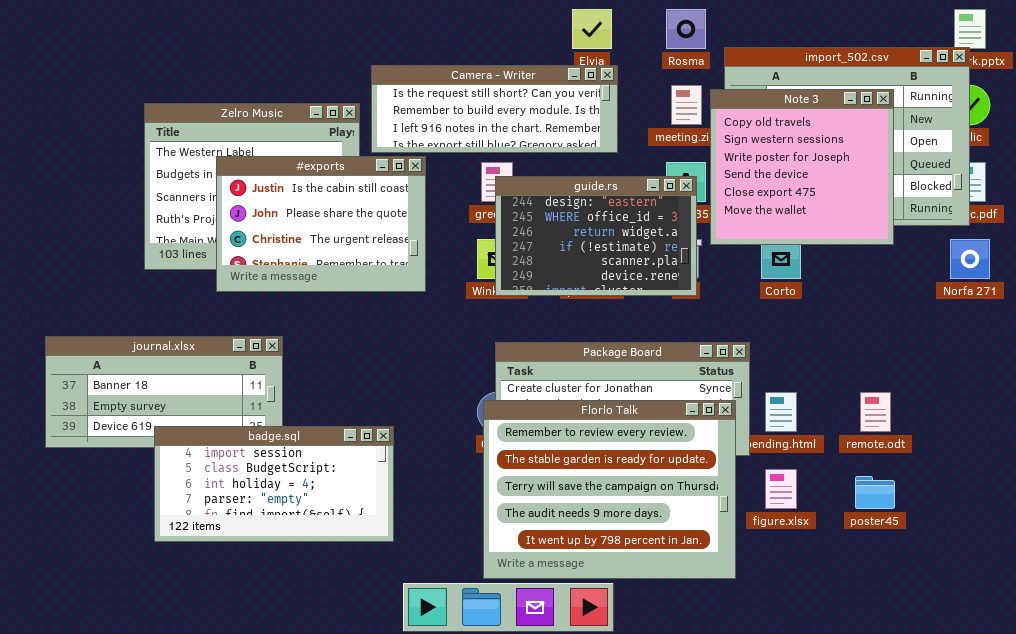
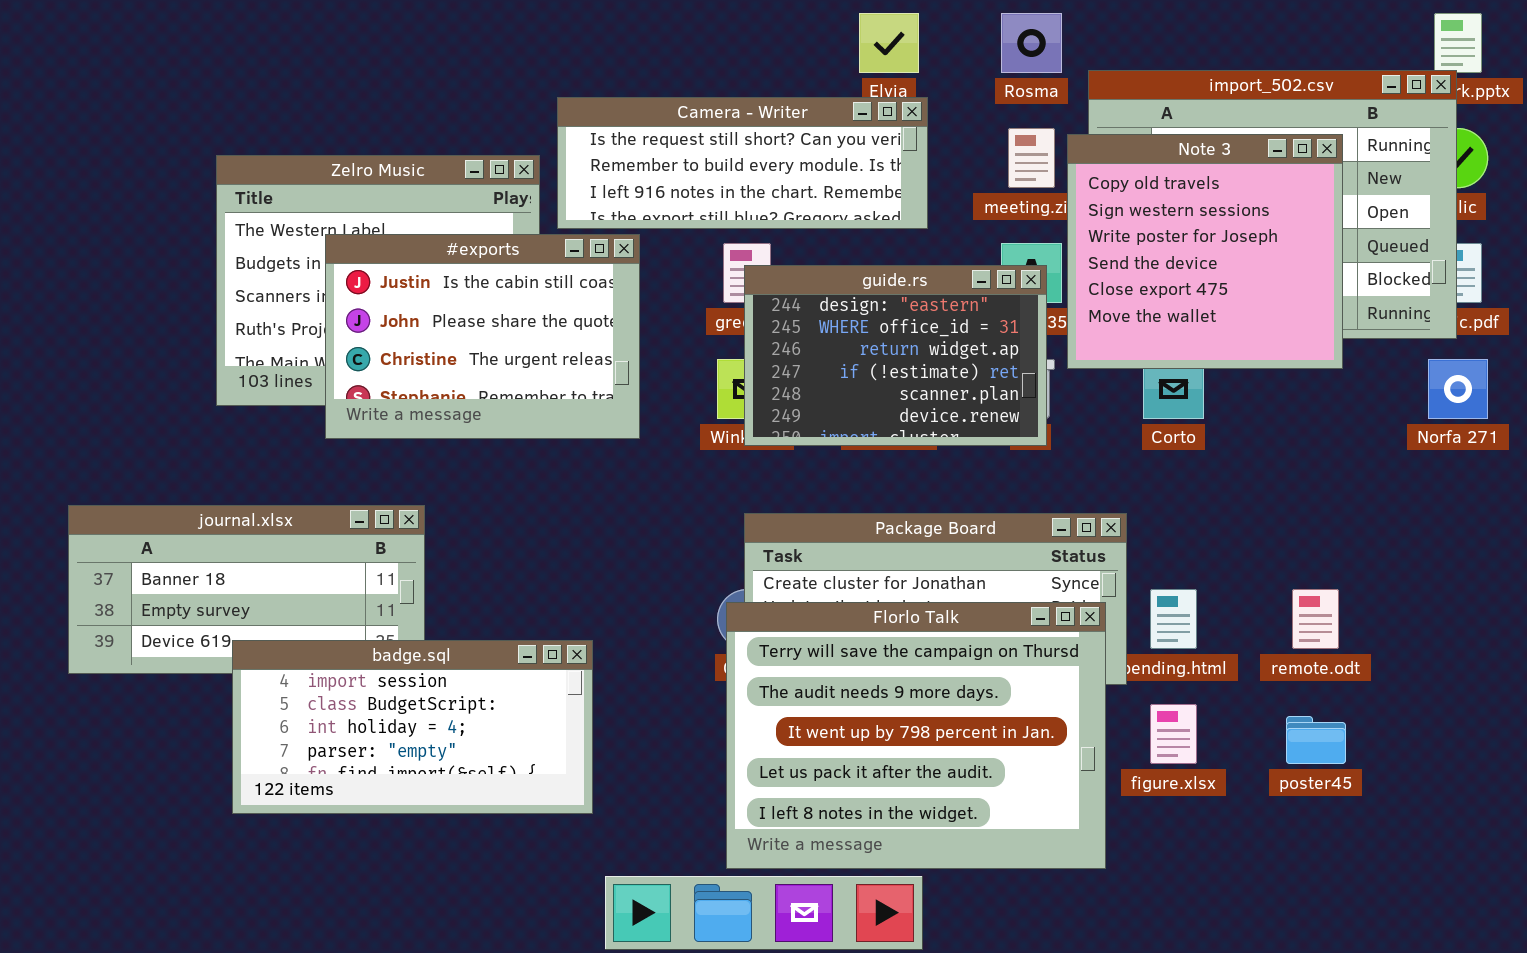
Florlo Talk: [483,400,736,579] -> [726,602,1106,869], scrolled down 2 rows

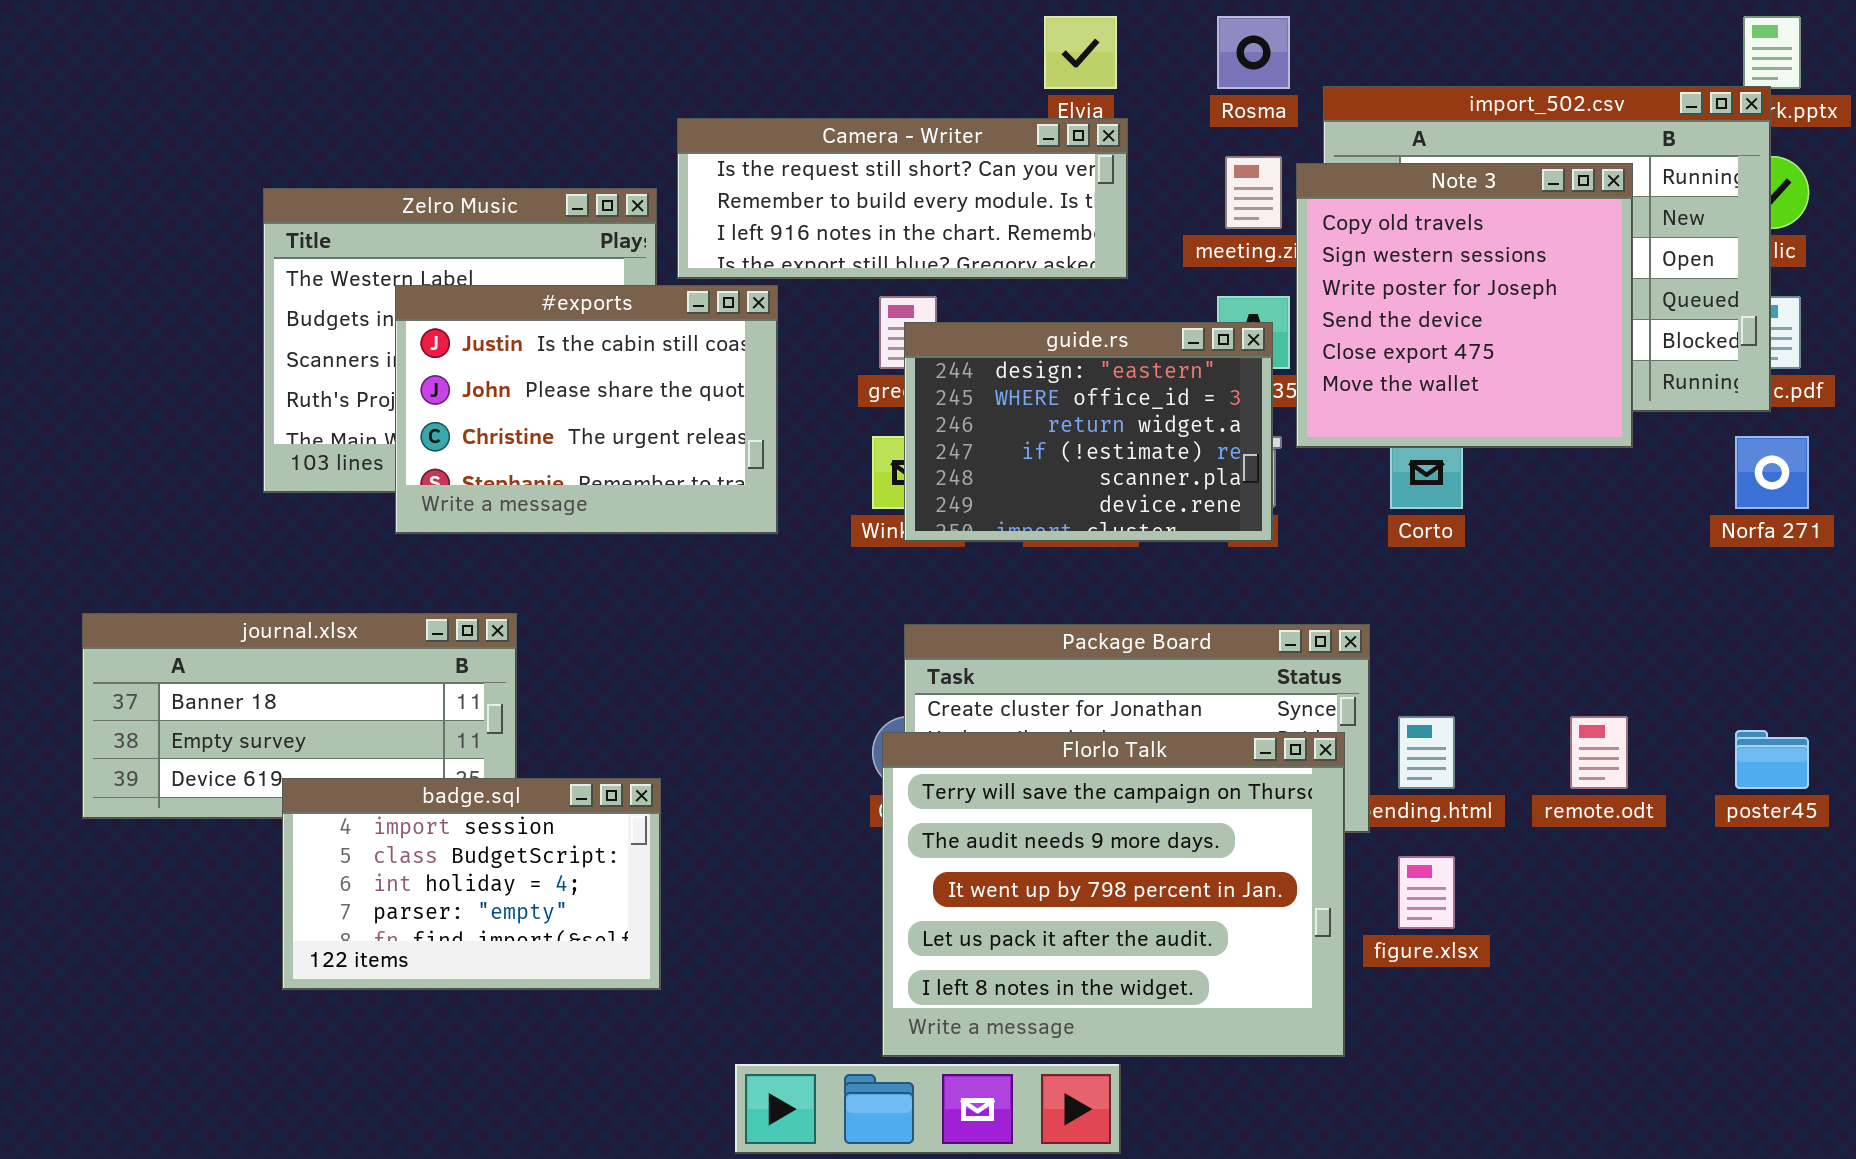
badge.sql: [232,640,593,814] -> [282,778,661,990], resized
poster45: [1286,716,1346,764] -> [1735,730,1809,789], moved

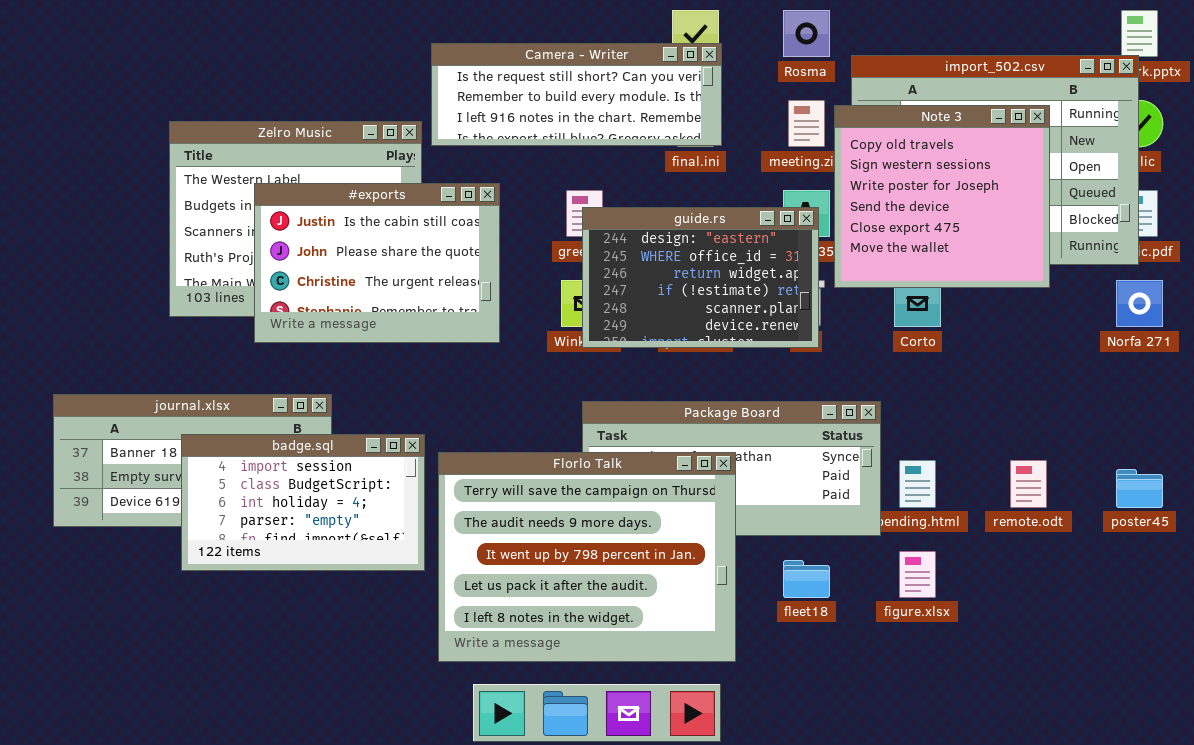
Camera - Writer: [677,118,1128,279] -> [431,43,722,146], moved
Florlo Talk: [882,732,1345,1057] -> [438,452,736,662], moved
badge.sql: [282,778,661,990] -> [181,434,425,571], moved

